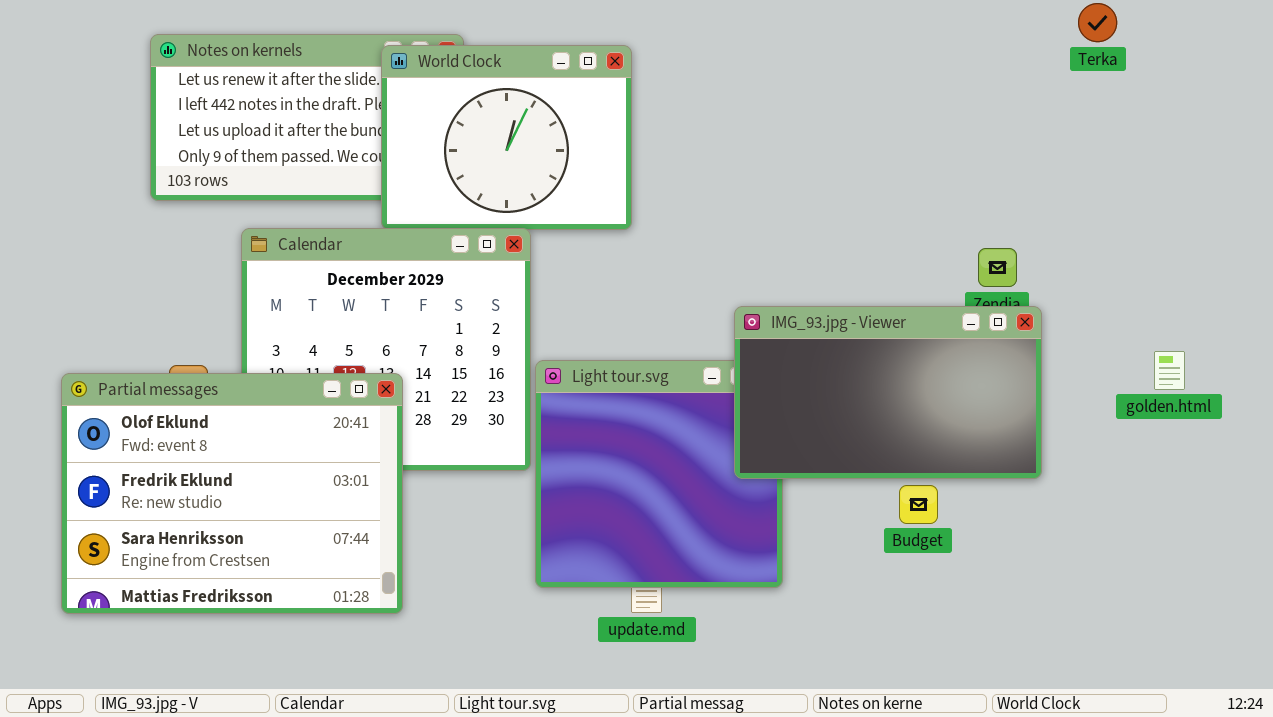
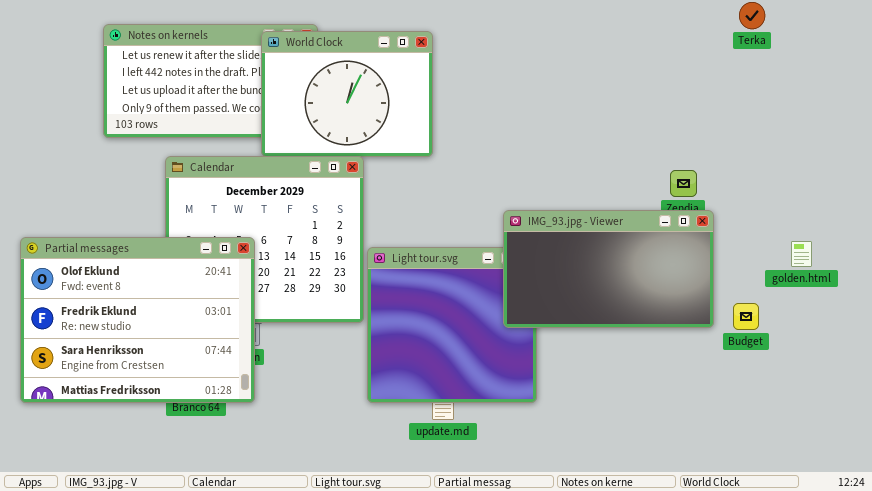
Partial messages: [61,373,403,614] -> [20,237,255,403], moved
Budget: [899,485,938,524] -> [733,303,759,330], moved

